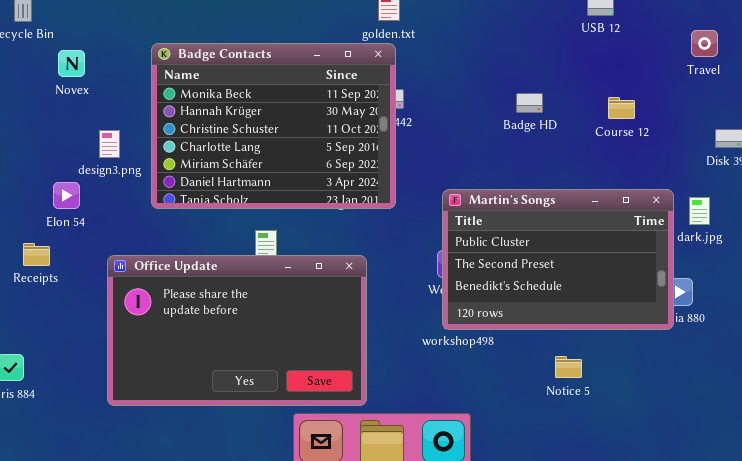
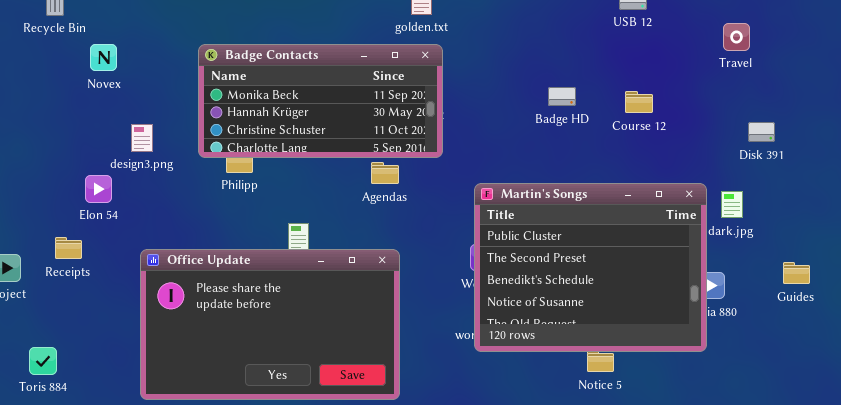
Badge Contacts: [151,43,396,209] -> [198,44,443,158], moved, resized
Course 12: [608,97,635,119] -> [625,91,653,113], moved
Martin's Songs: [442,189,674,330] -> [474,183,707,352], resized

